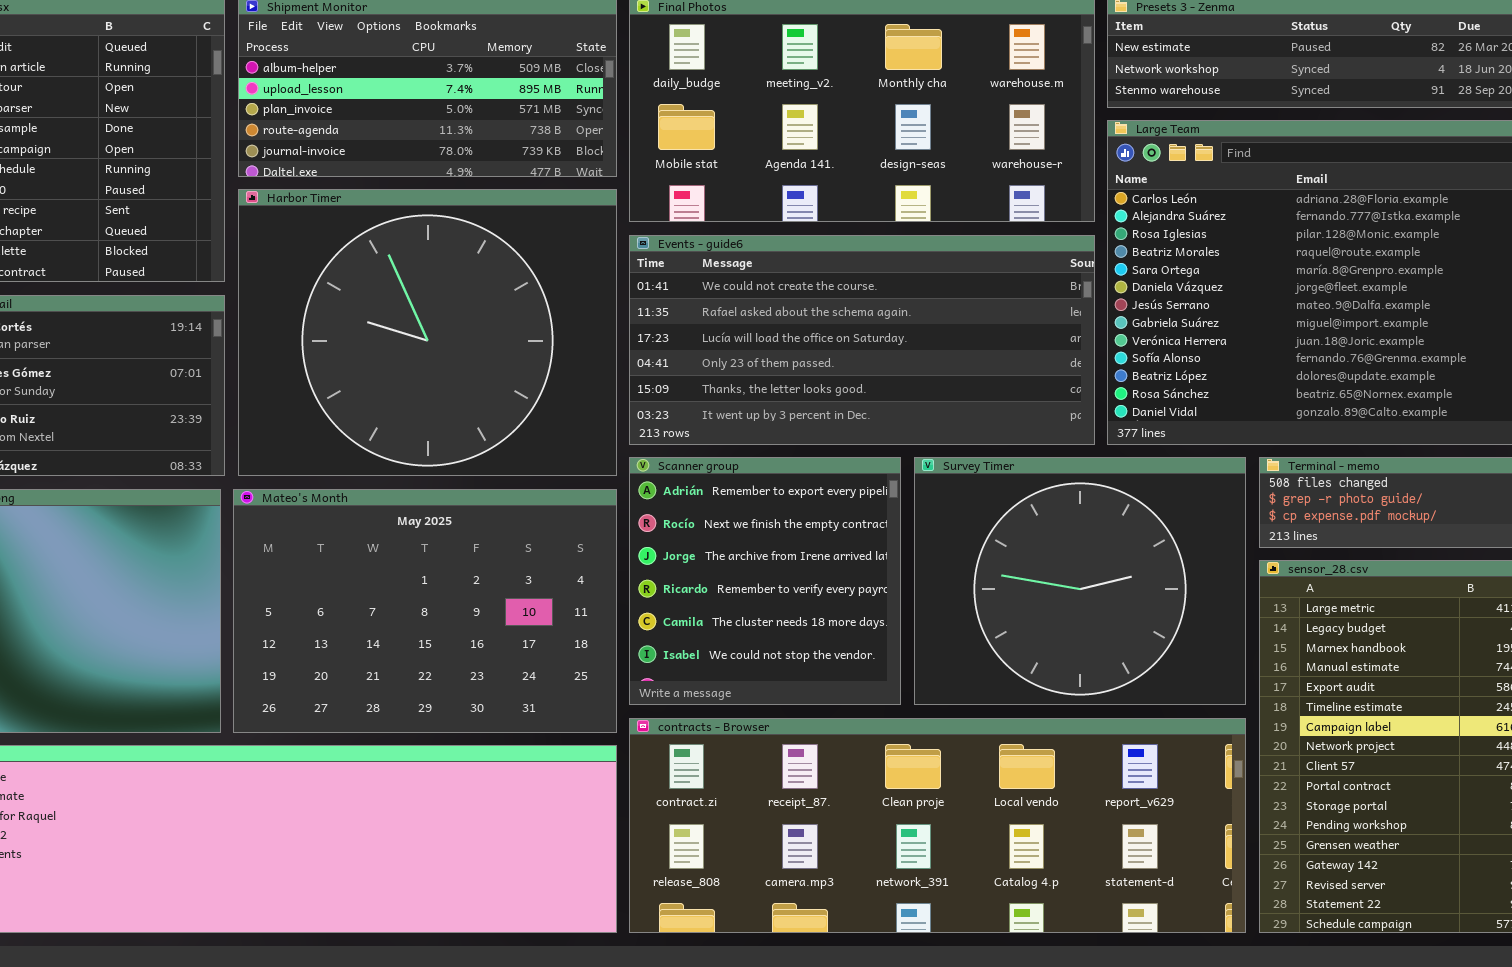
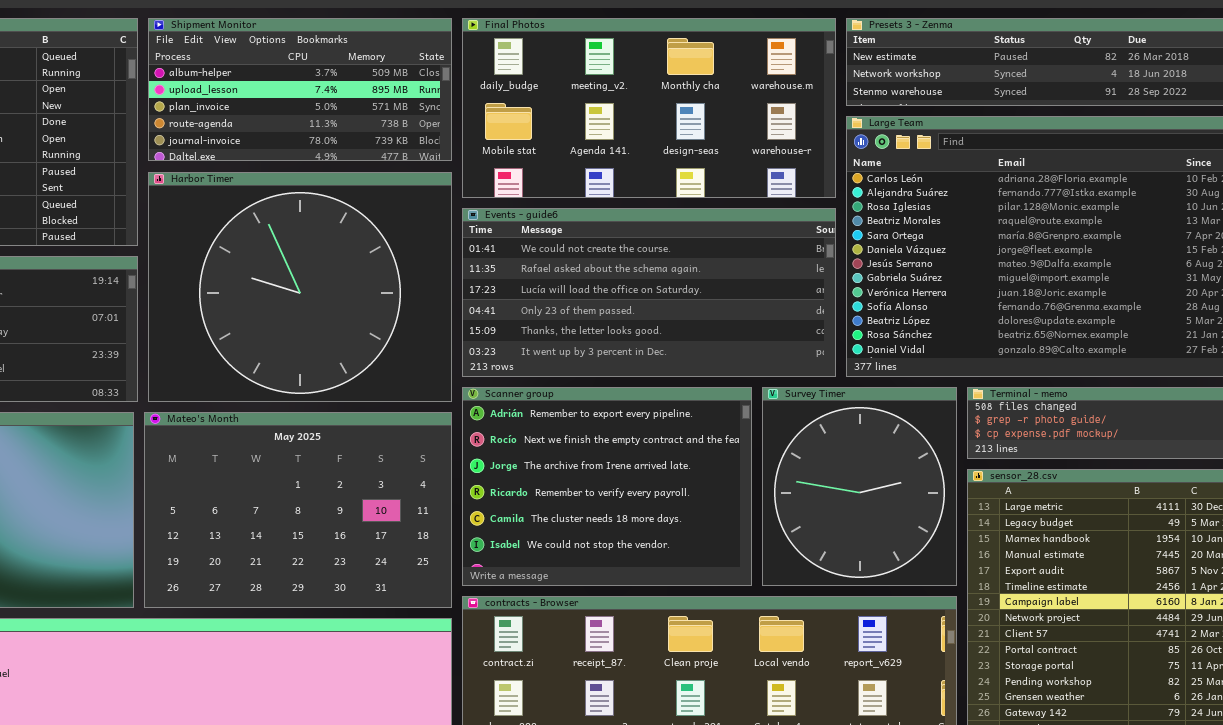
Scanner group: [629,457,901,705] -> [462,387,752,586], resized
Survey Timer: [914,457,1246,705] -> [762,387,957,586], resized

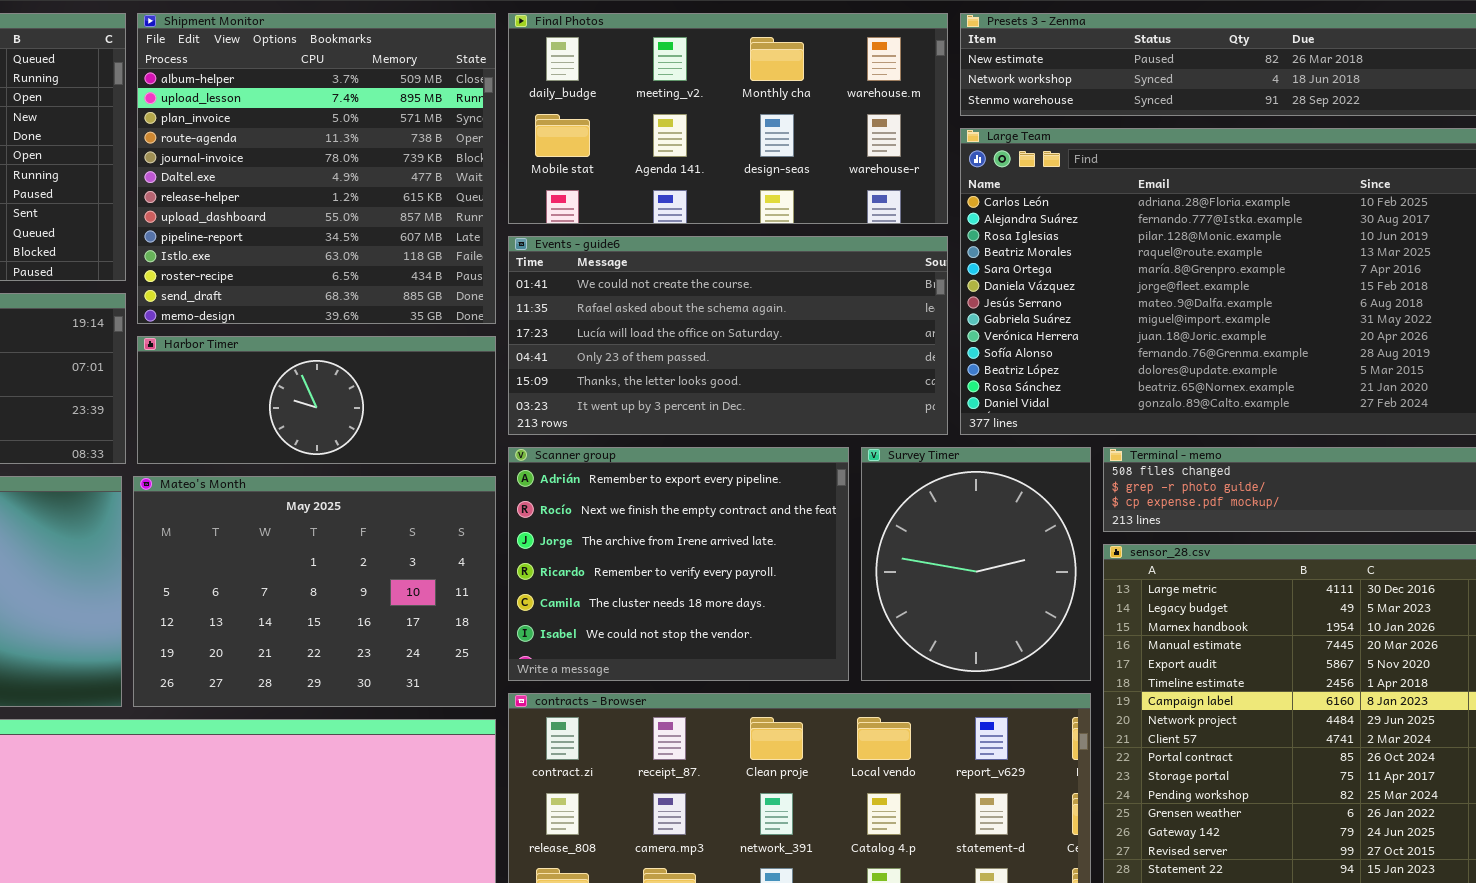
Shipment Monitor: [148,18,452,161] -> [137,13,496,324], resized
Harbor Timer: [148,172,452,402] -> [137,336,496,464], resized

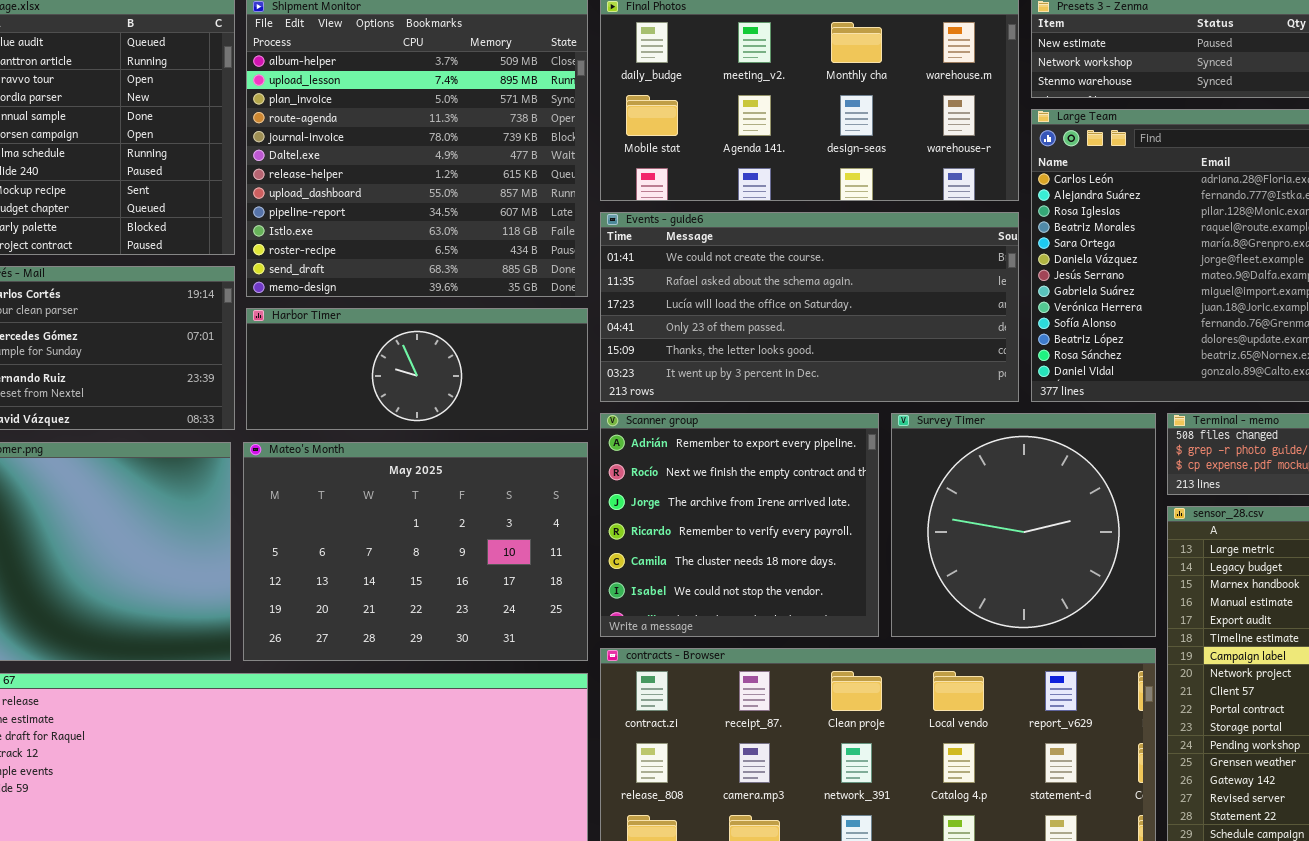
Scanner group: [508,447,849,681] -> [600,413,879,637], resized
Survey Timer: [861,447,1091,681] -> [891,413,1156,637], resized

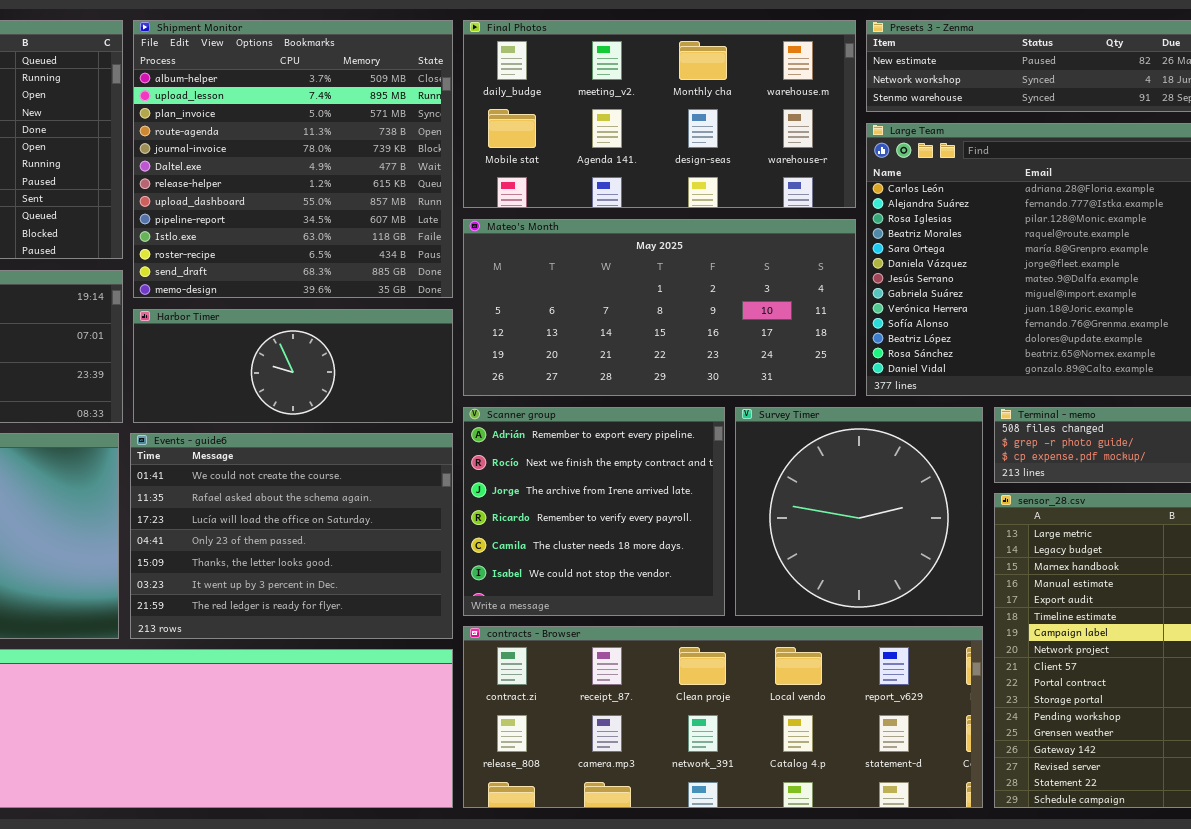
Events - guide6: [600,212,1019,402] -> [130,433,453,639], moved, resized
Mateo's Month: [243,442,588,661] -> [463,219,856,396], moved, resized

